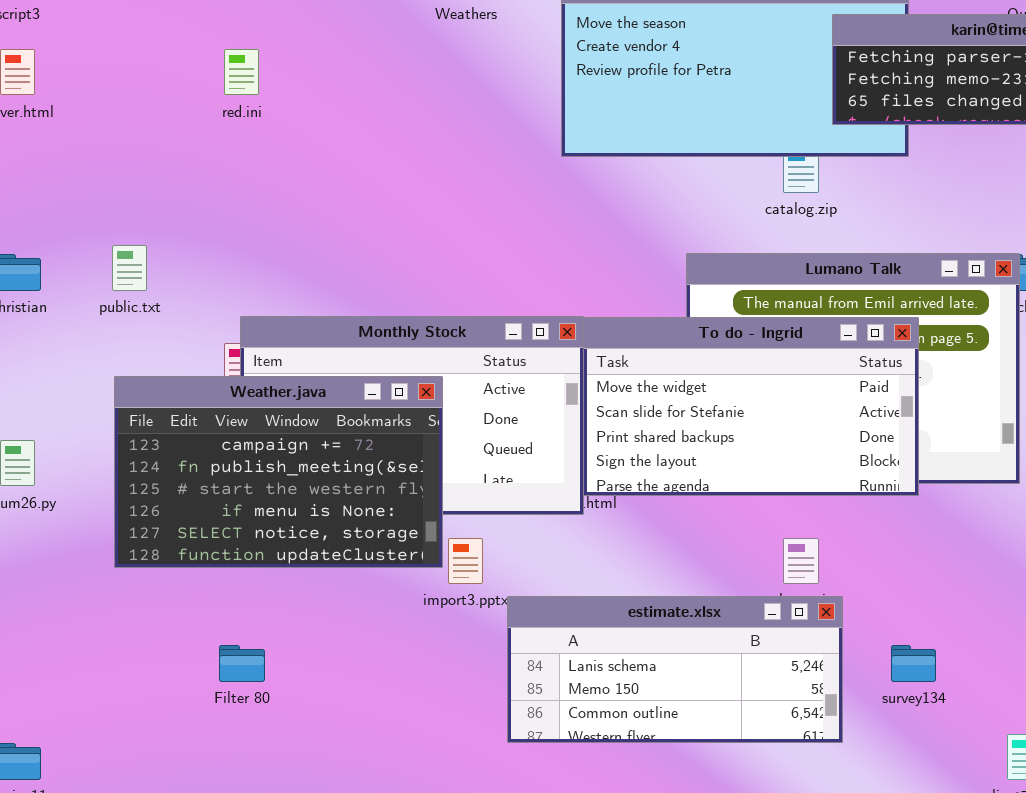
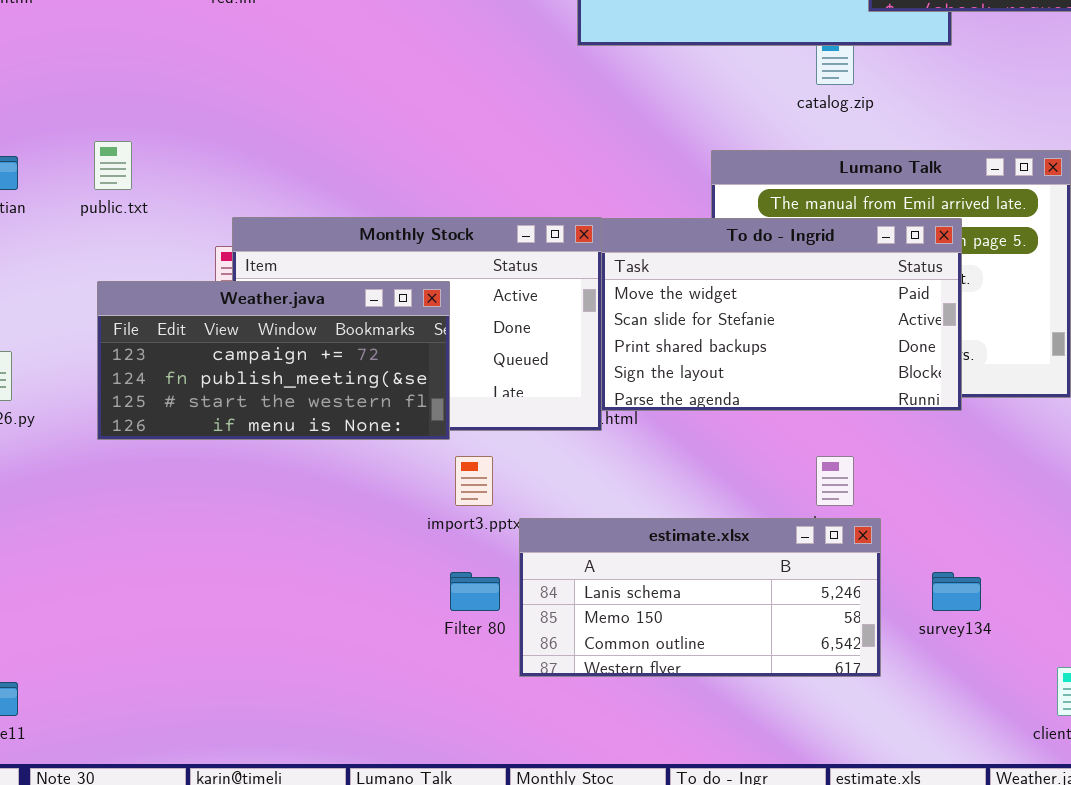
Weather.java: [114,376,443,568] -> [97,281,450,440], resized
Filter 80: [219,645,265,682] -> [450,572,500,611], moved

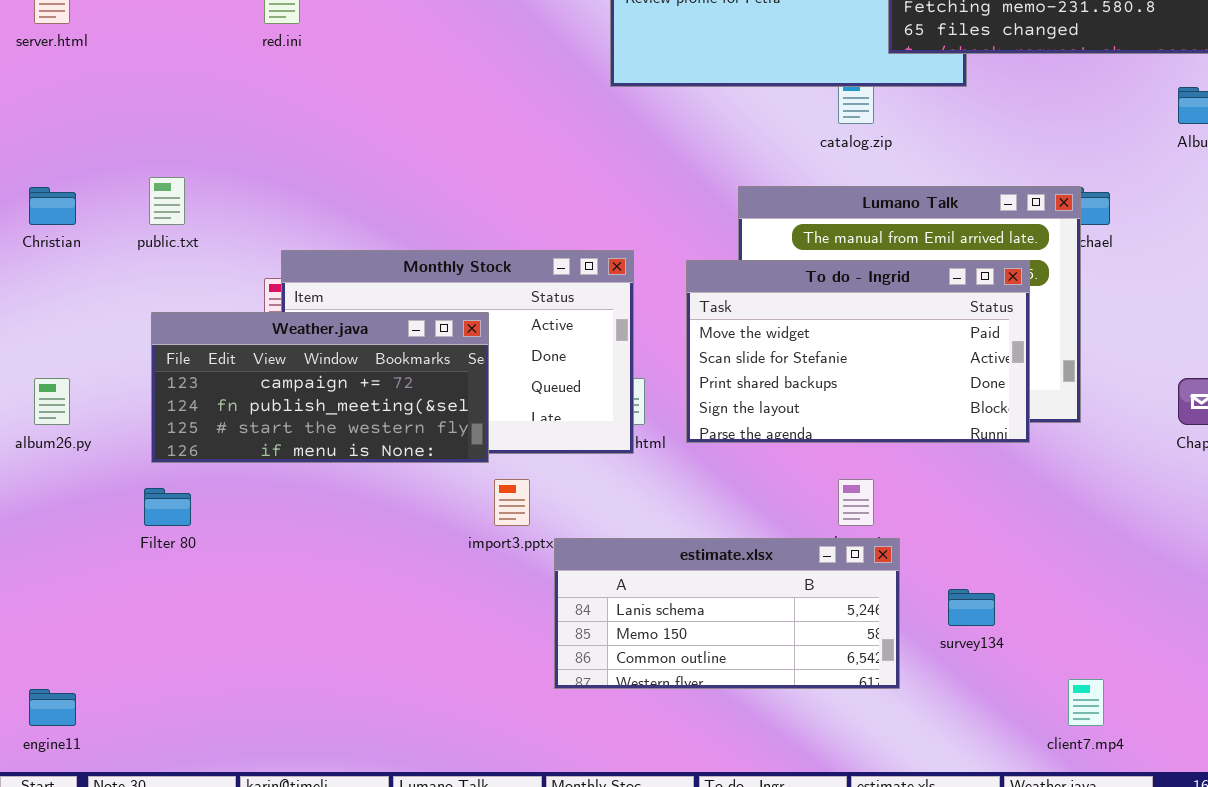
To do - Ingrid: [601,218,962,411] -> [686,260,1030,443], moved
Filter 80: [450,572,500,611] -> [144,488,191,526], moved

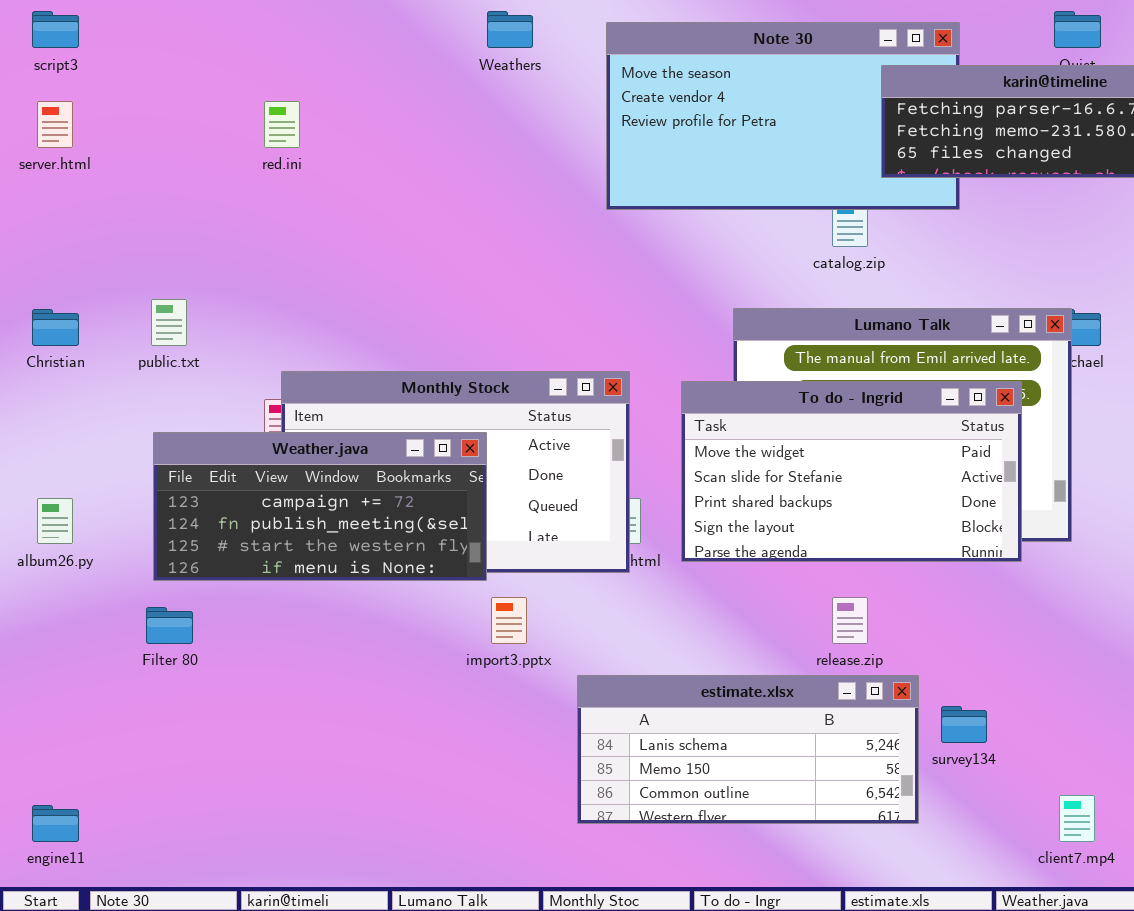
estimate.xlsx: [554,538,900,689] -> [577,675,919,824], moved

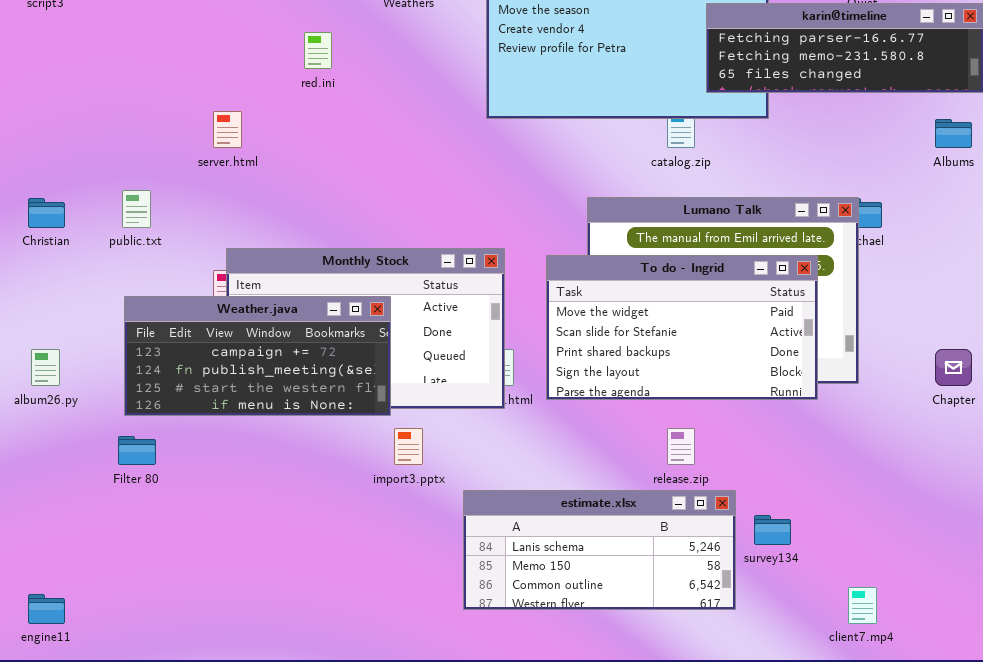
server.html: [37,101,73,148] -> [213,111,242,148], moved
red.ini: [264,101,300,148] -> [304,32,332,69], moved

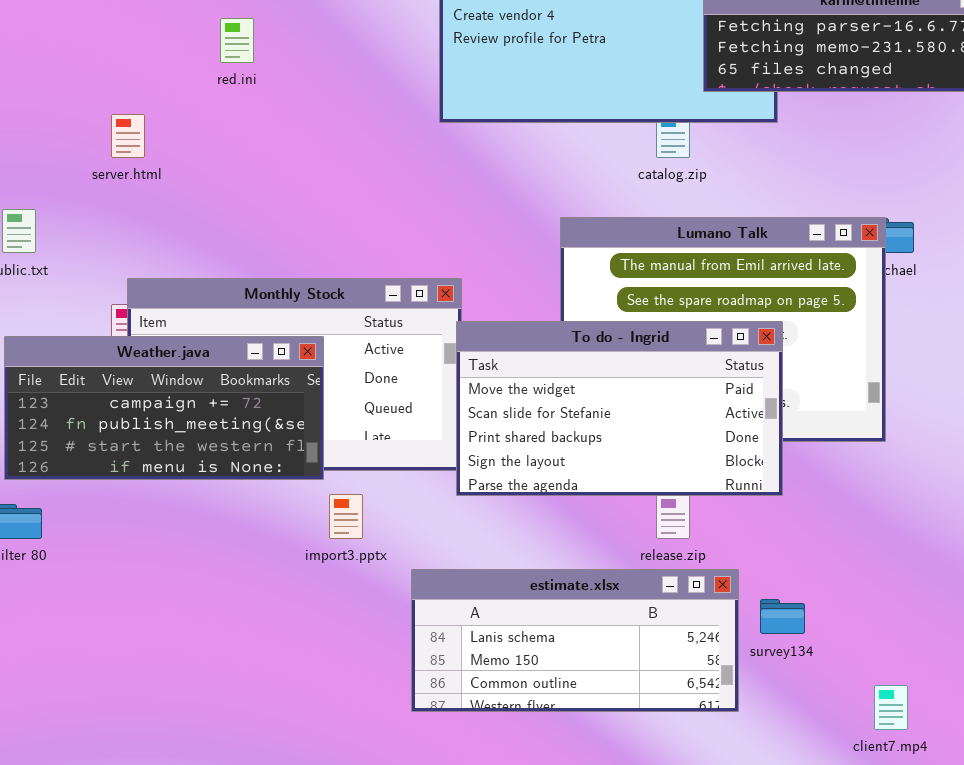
To do - Ingrid: [546,255,818,400] -> [456,321,783,496], moved

